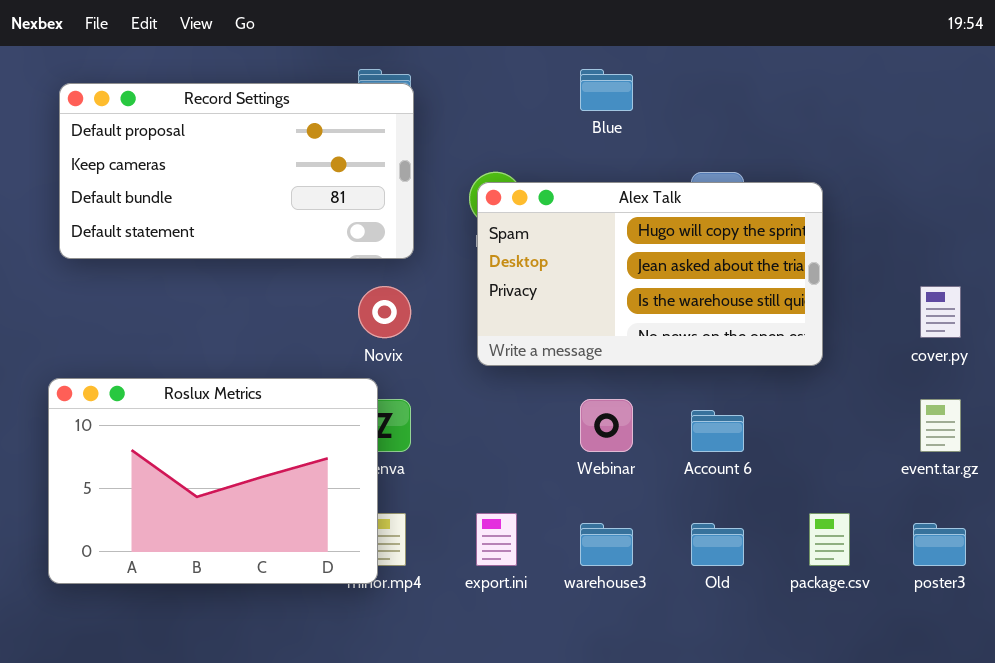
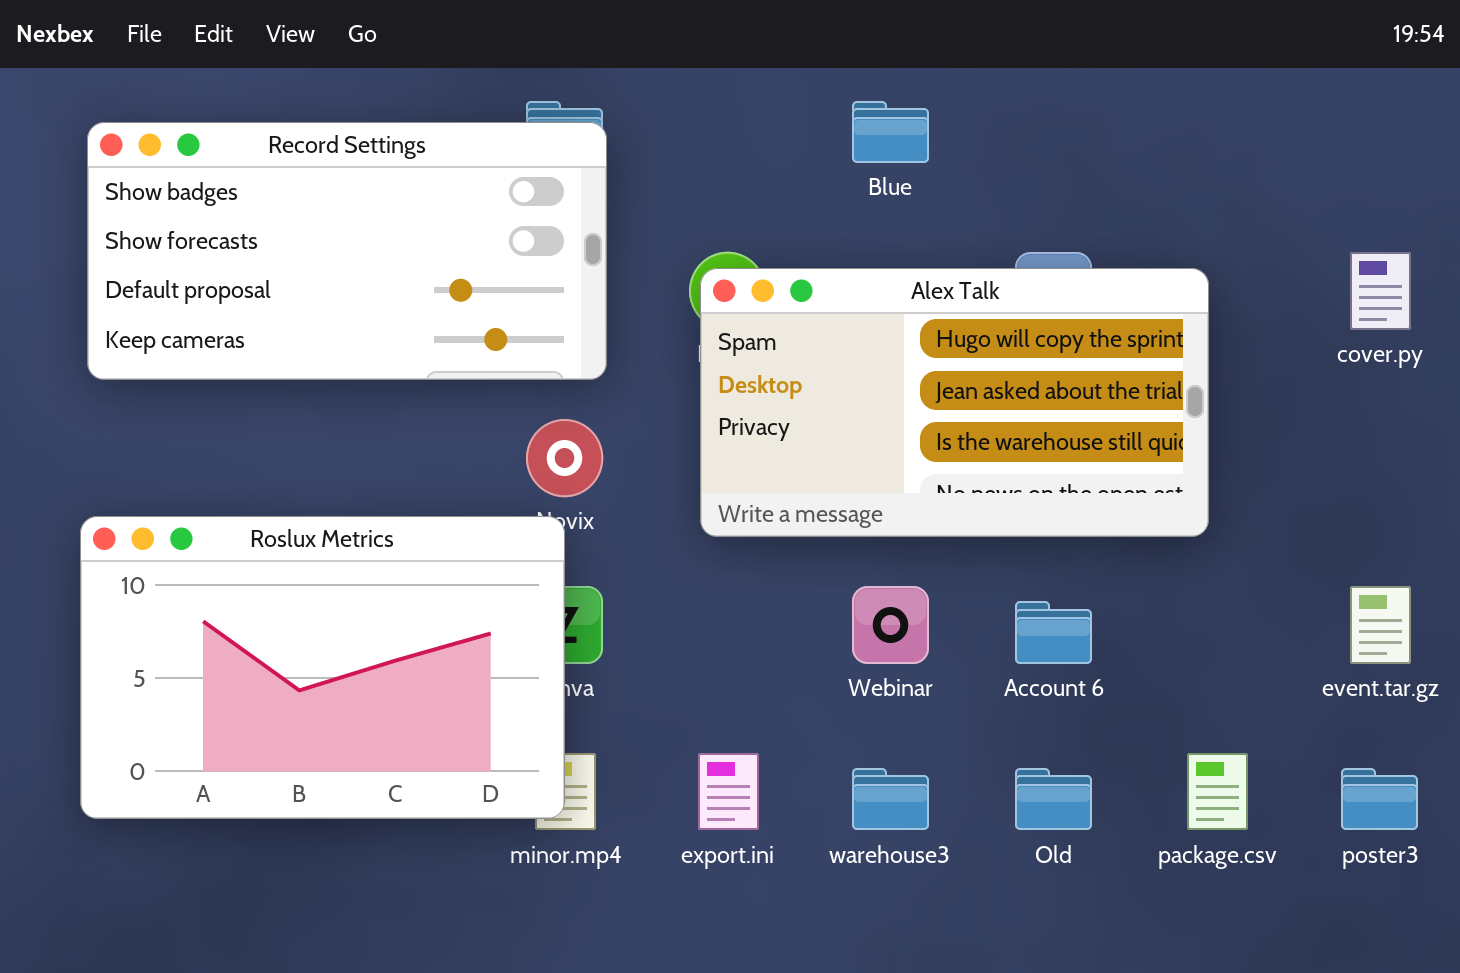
Record Settings: [59,83,414,259] -> [87,122,607,380], scrolled up 2 rows
cover.py: [920,286,961,338] -> [1350,252,1411,330], moved
Roslux Metrics: [48,378,378,584] -> [80,516,565,819], moved

